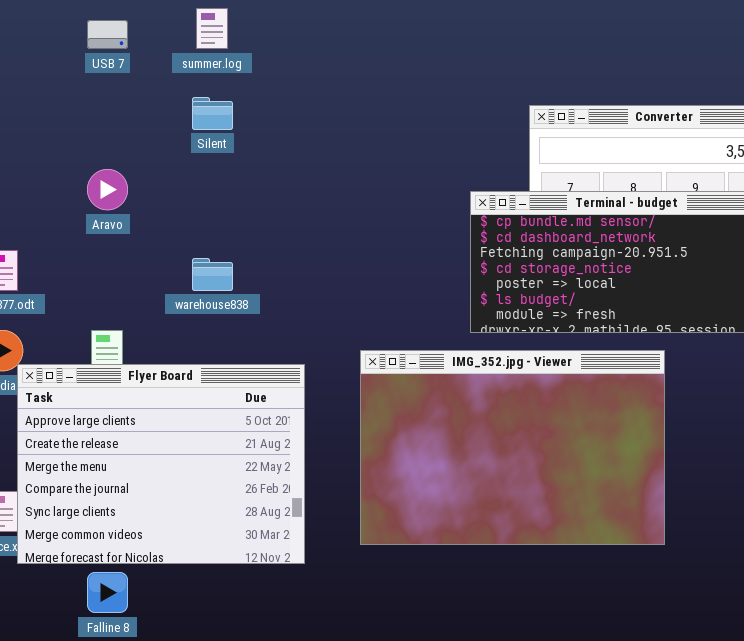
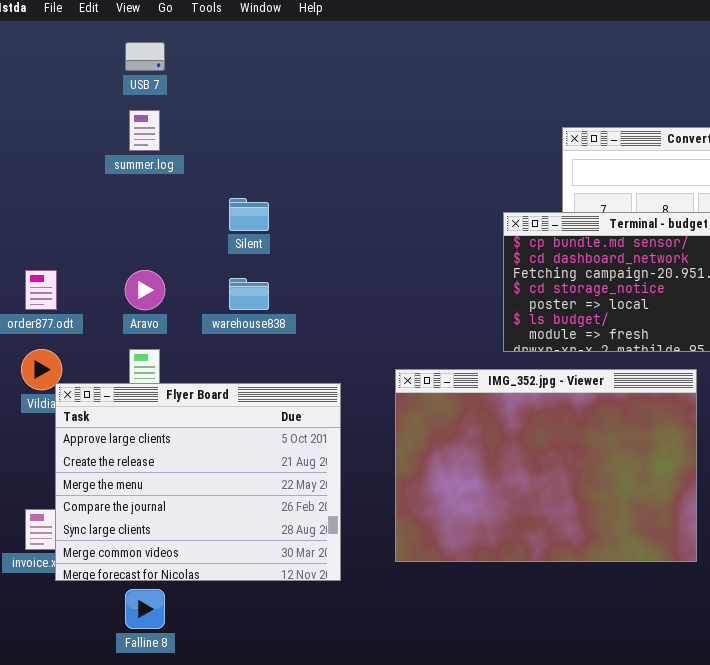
summer.log: [196,8,228,49] -> [129,110,160,151], moved
Silent: [192,97,233,130] -> [229,198,269,231], moved
Aravo: [87,169,128,210] -> [125,270,165,310], moved

